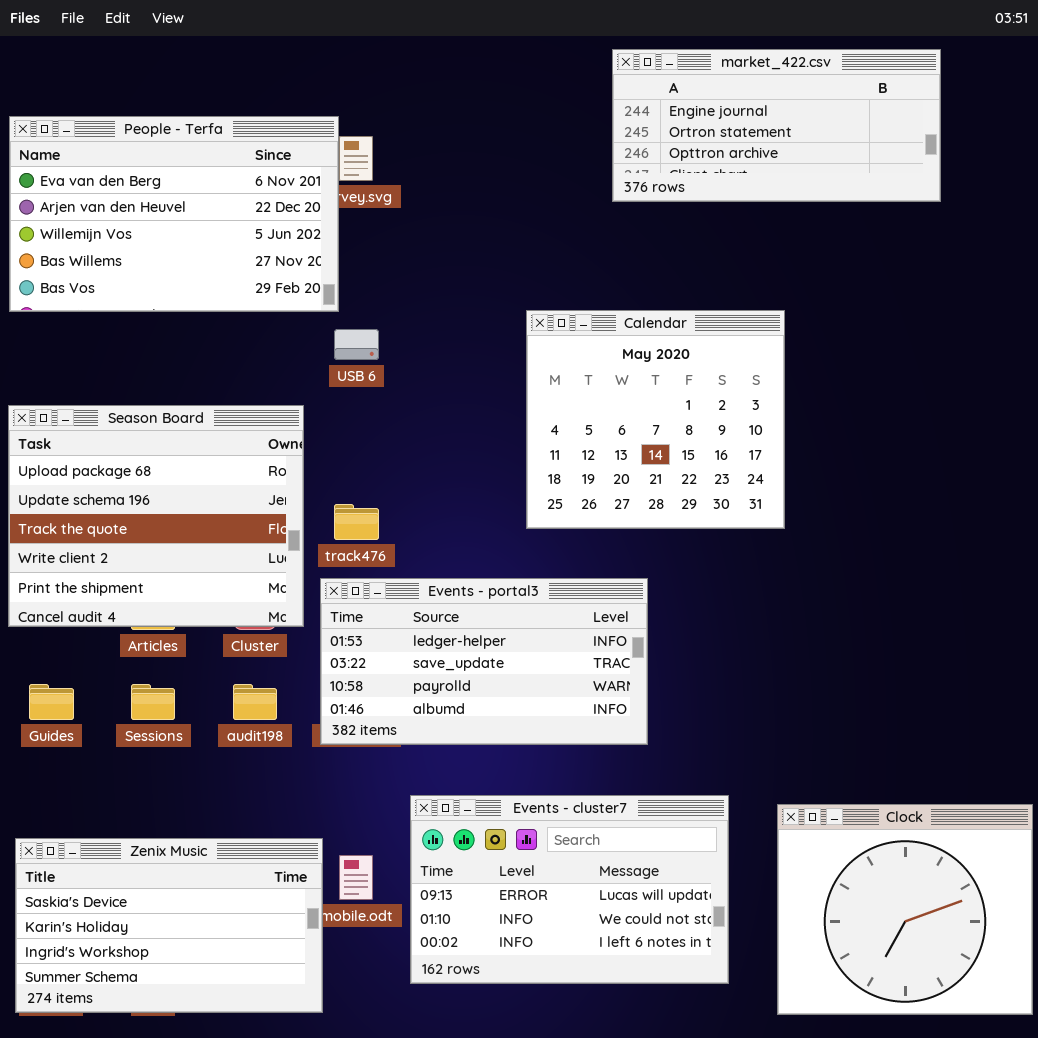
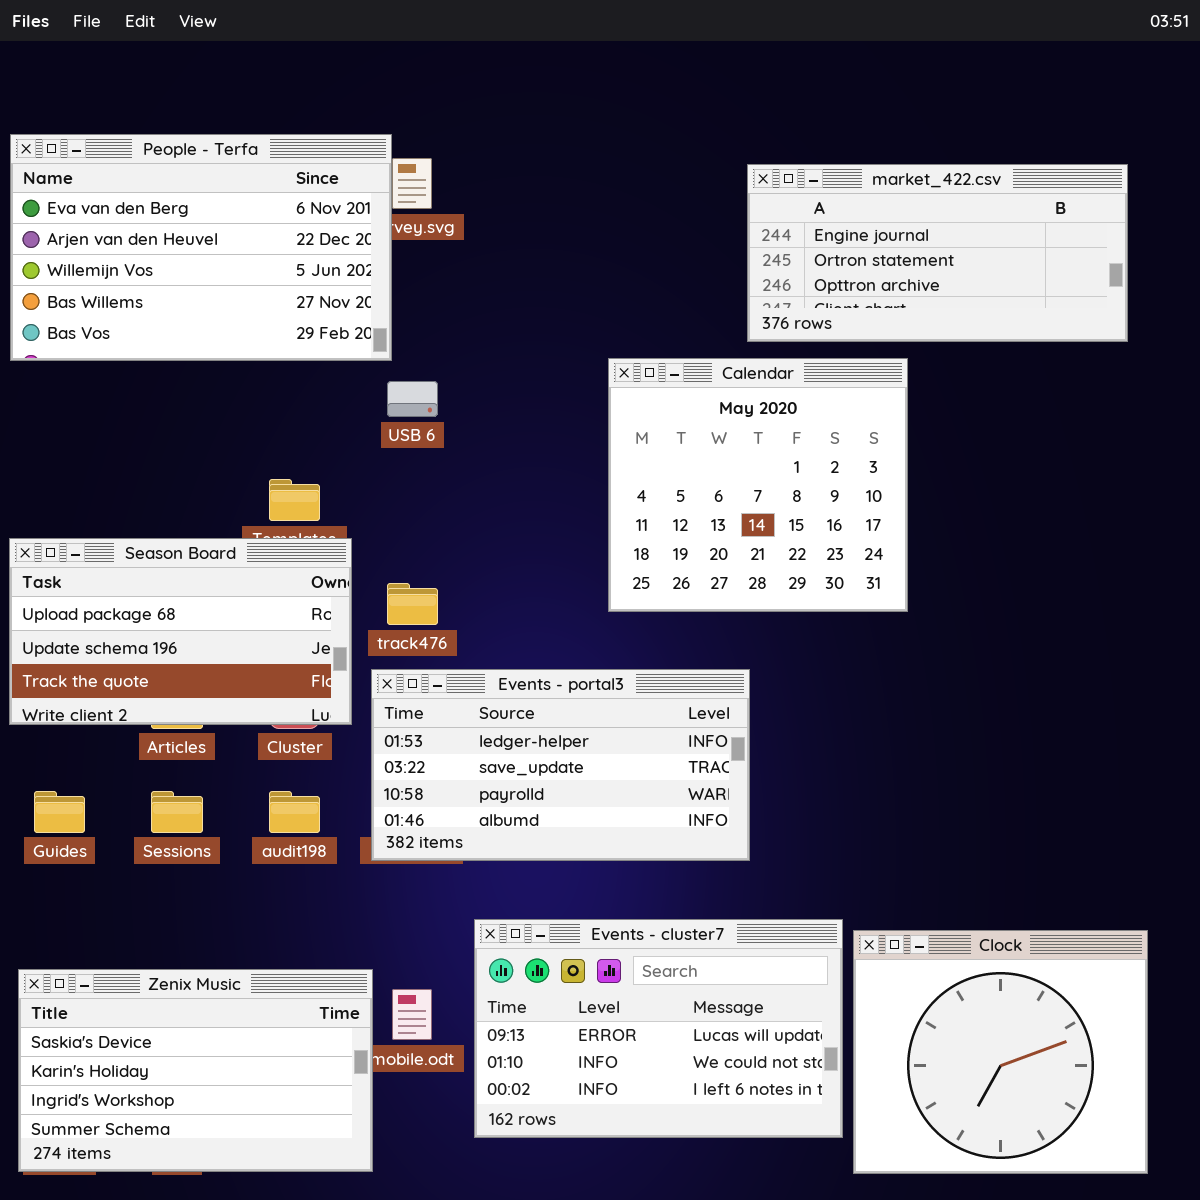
market_422.csv: [612,49,941,202] -> [747,164,1128,342], moved
Season Board: [8,405,304,627] -> [9,538,352,725], resized
Clock: [777,804,1033,1015] -> [853,930,1148,1174], moved

